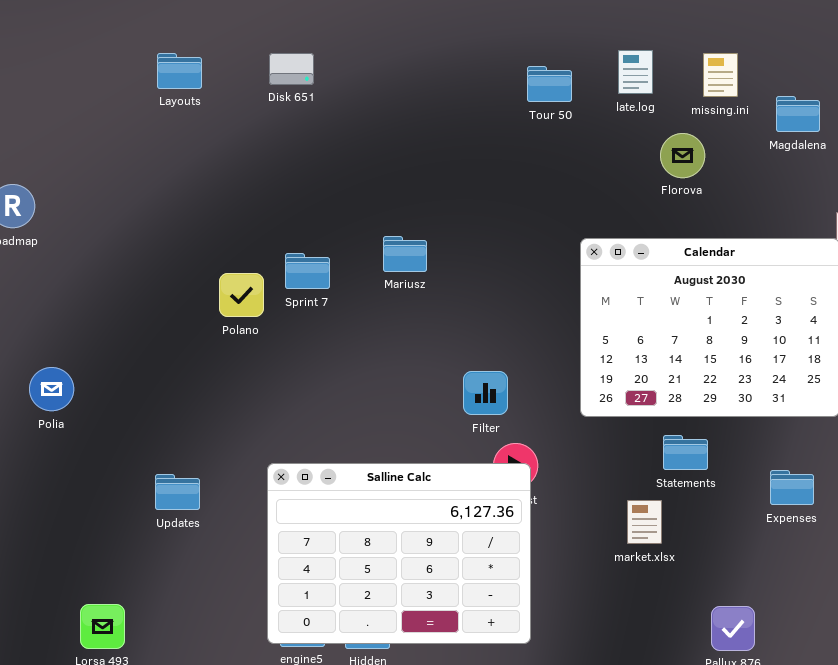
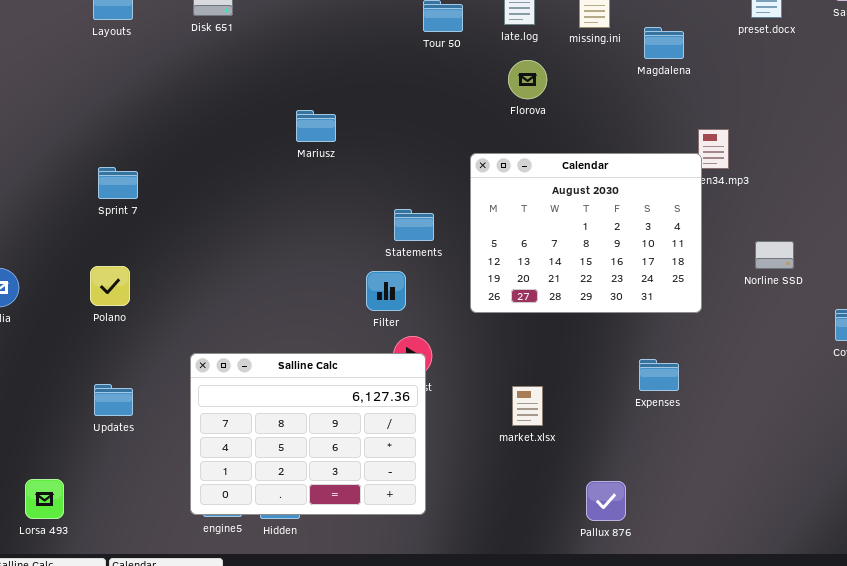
Florova: [660,133,705,178] -> [508,60,547,99], moved
Mariusz: [383,236,427,272] -> [296,110,336,142], moved
Sprint 7: [285,253,330,289] -> [98,167,138,199], moved
Polano: [219,273,264,317] -> [90,266,130,306], moved
Statements: [663,435,708,470] -> [394,209,434,241], moved
Updates: [155,474,200,510] -> [94,384,133,416], moved

